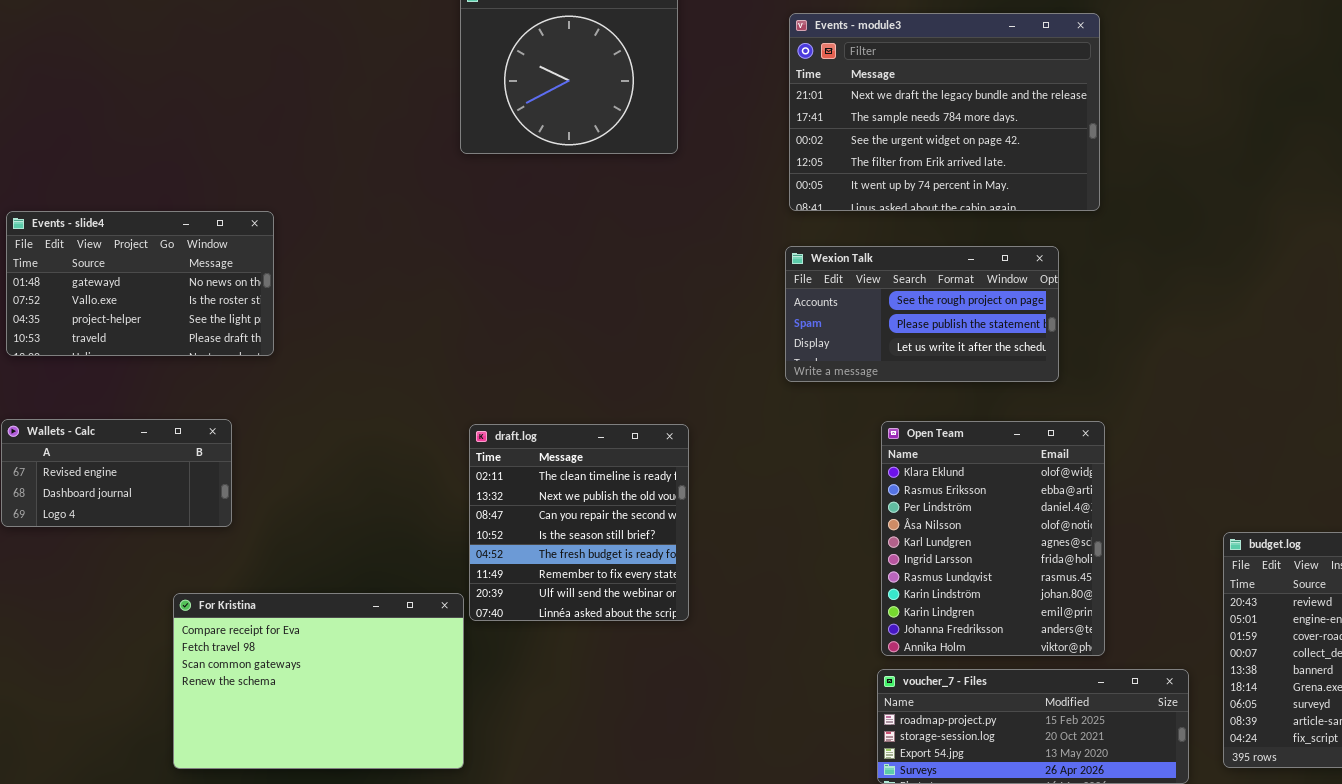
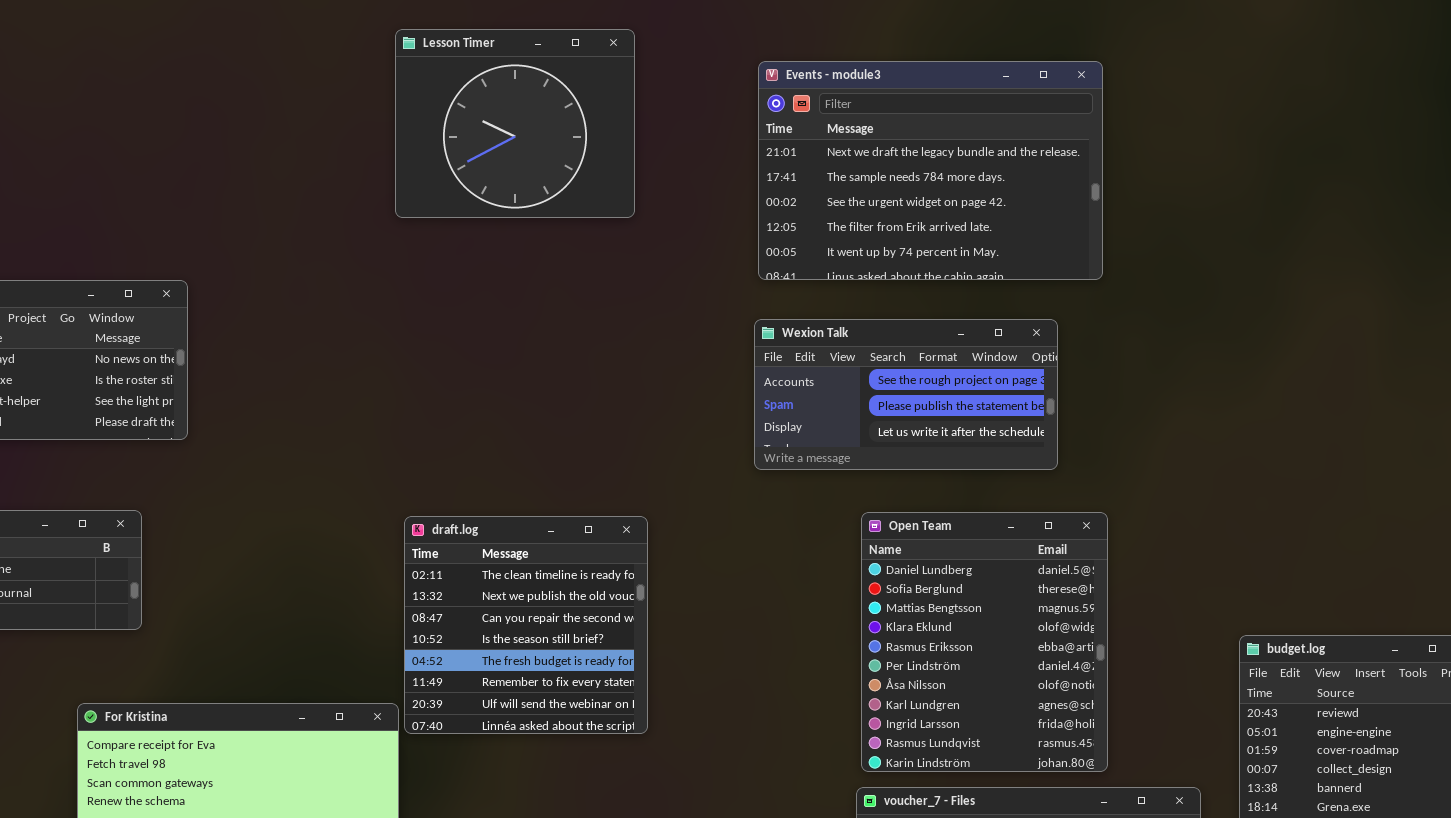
Open Team: [881,421,1105,656] -> [861,512,1108,772], scrolled up 3 rows

